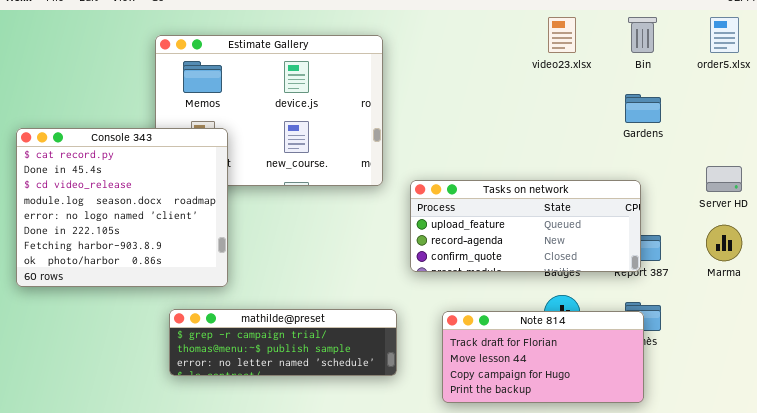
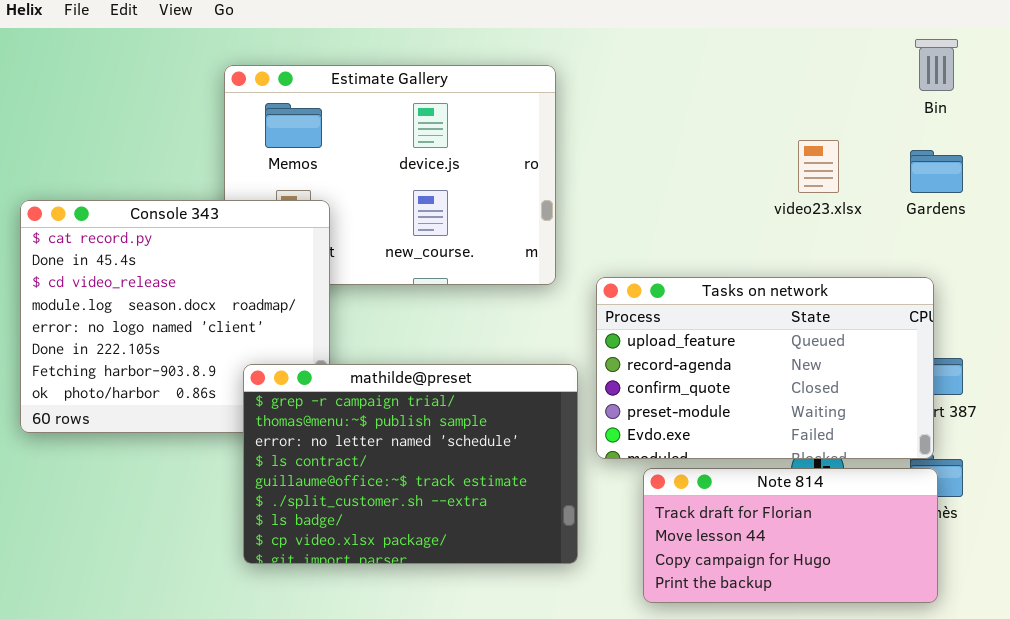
video23.xlsx: [548,17,576,53] -> [798,140,839,193], moved
Tasks on network: [410,180,641,272] -> [596,277,934,459], resized
mathilde@preset: [169,309,397,376] -> [243,364,578,564], resized

